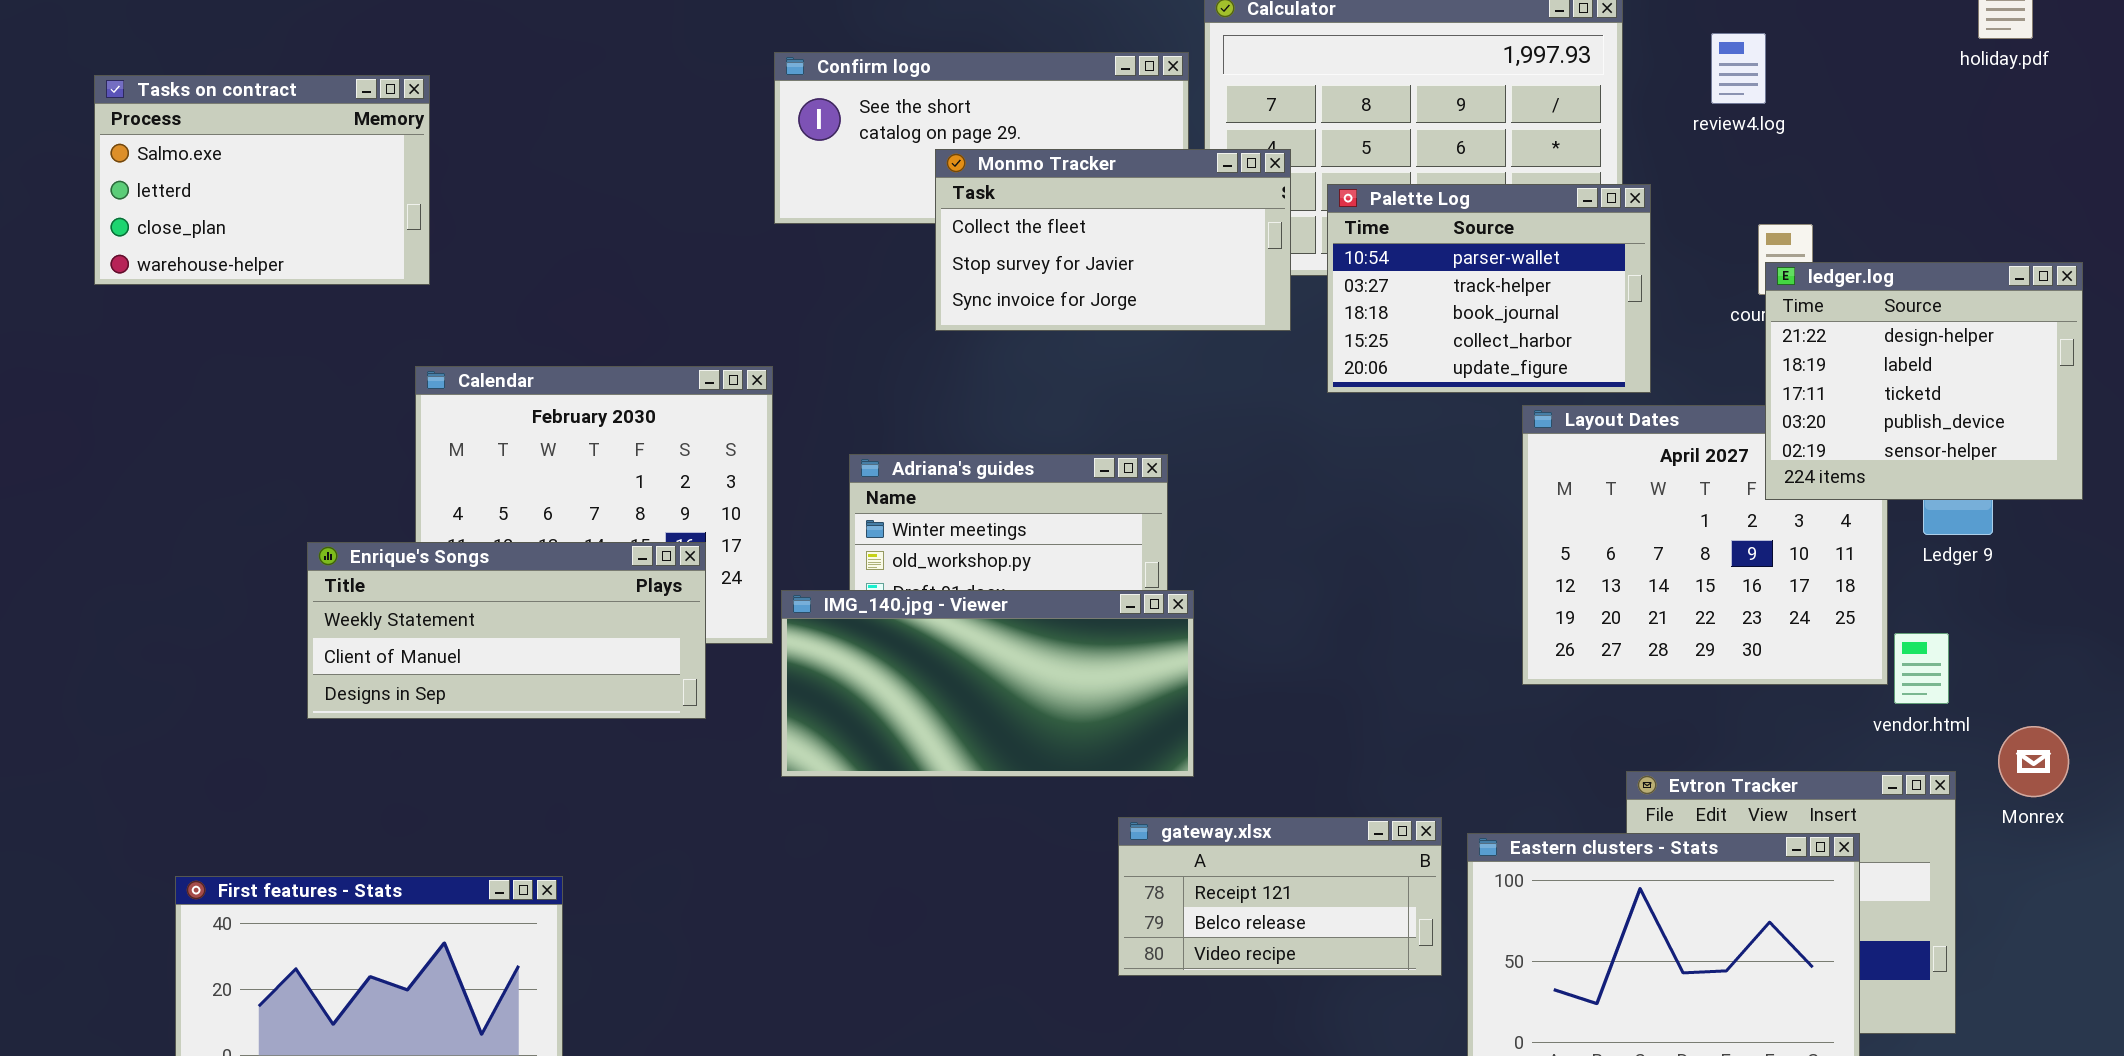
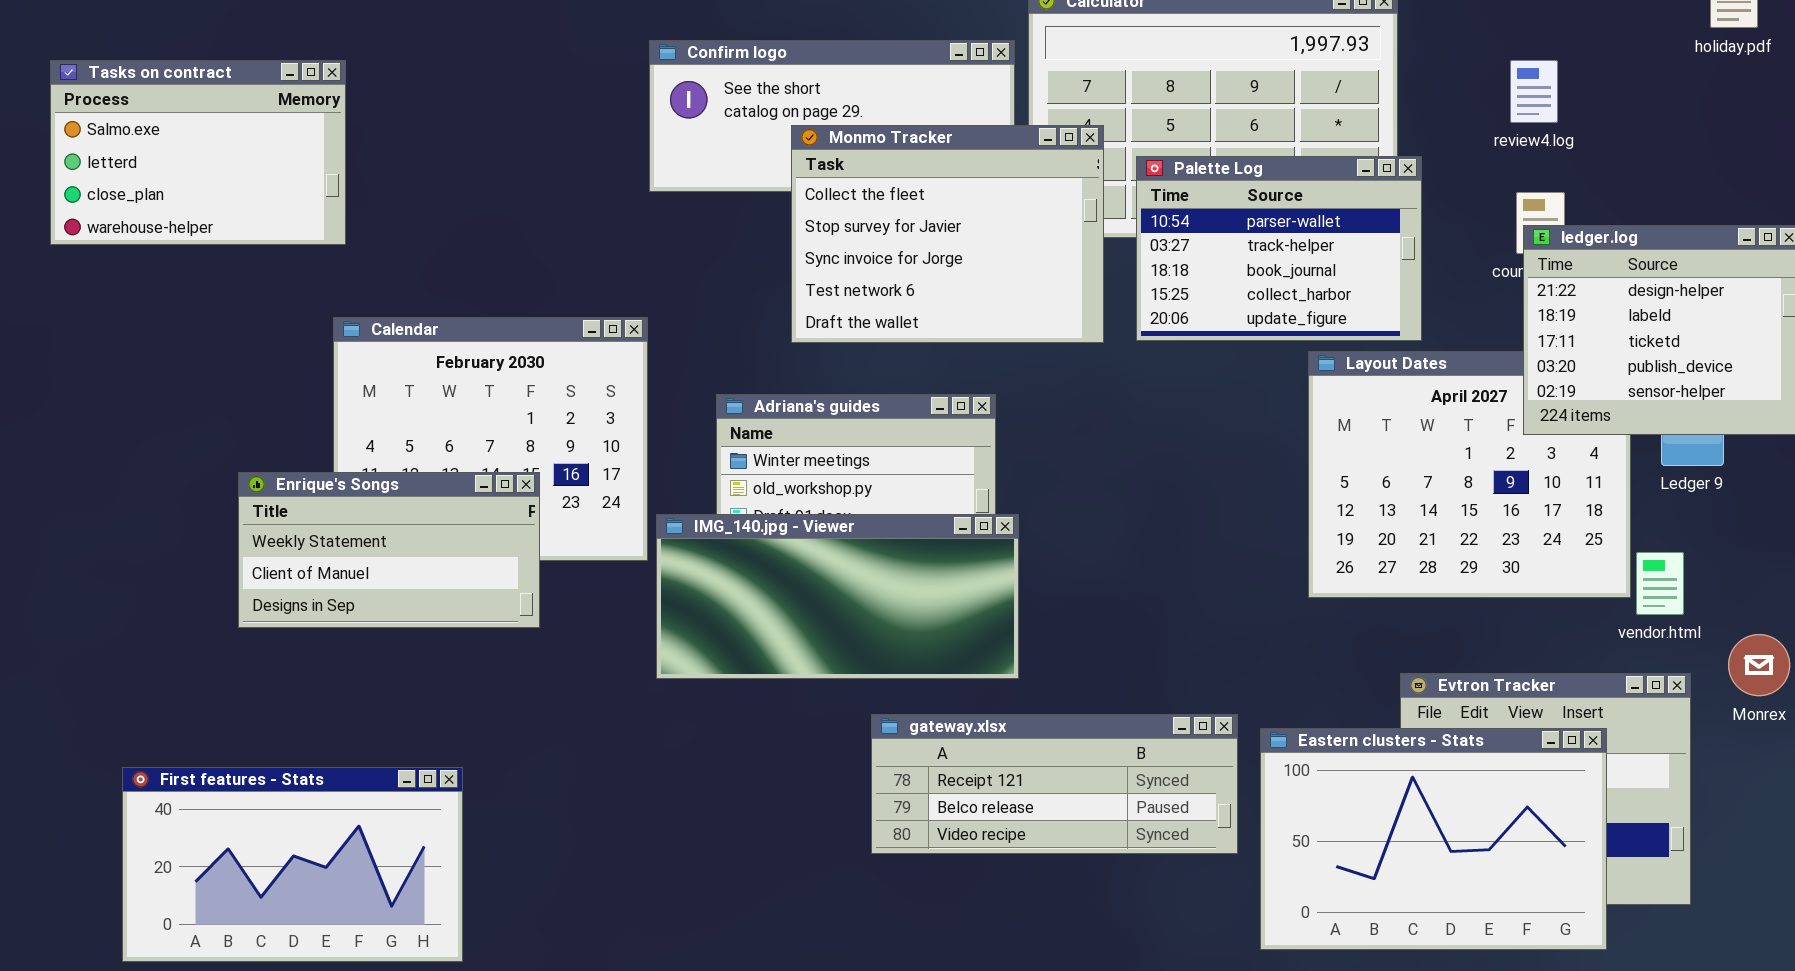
review4.log: [1711,33,1766,104] -> [1510,60,1558,123], moved
Monmo Tracker: [935,149,1291,331] -> [791,125,1104,343], resized
Enrique's Songs: [307,542,706,719] -> [238,472,540,628], resized
gateway.xlsx: [1118,817,1442,976] -> [871,714,1238,854], resized

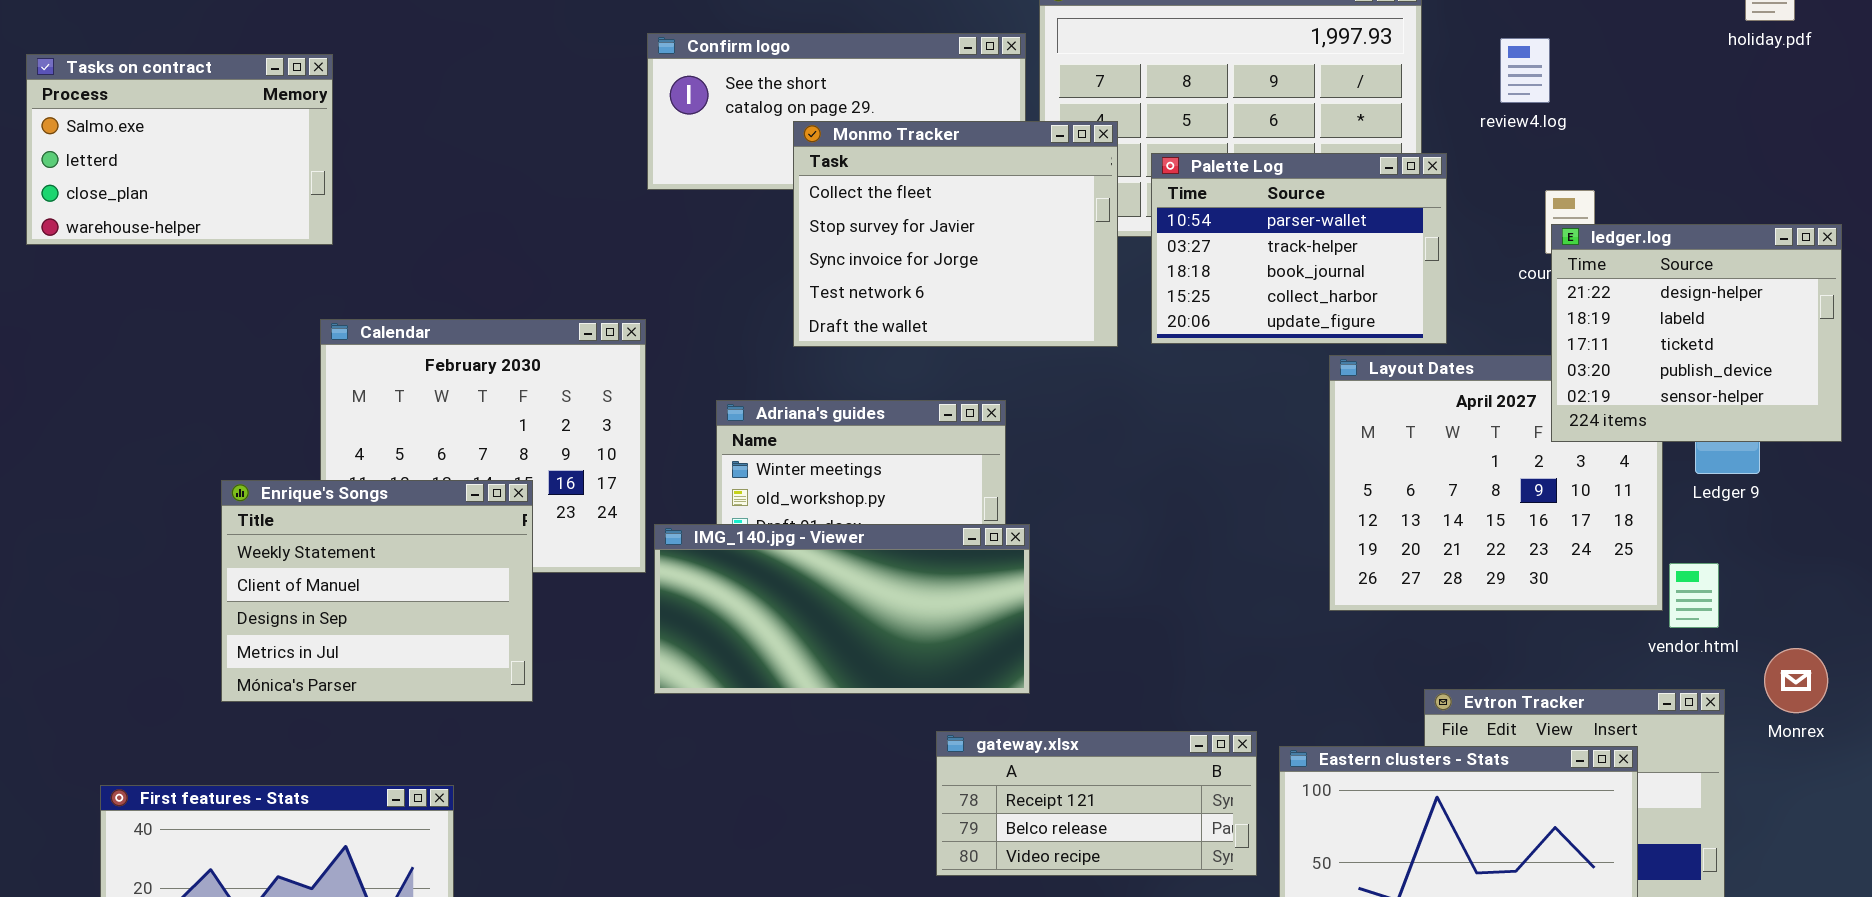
review4.log: [1510,60,1558,123] -> [1500,38,1550,103], moved
Enrique's Songs: [238,472,540,628] -> [221,480,533,702], resized
gateway.xlsx: [871,714,1238,854] -> [936,731,1257,876], resized

